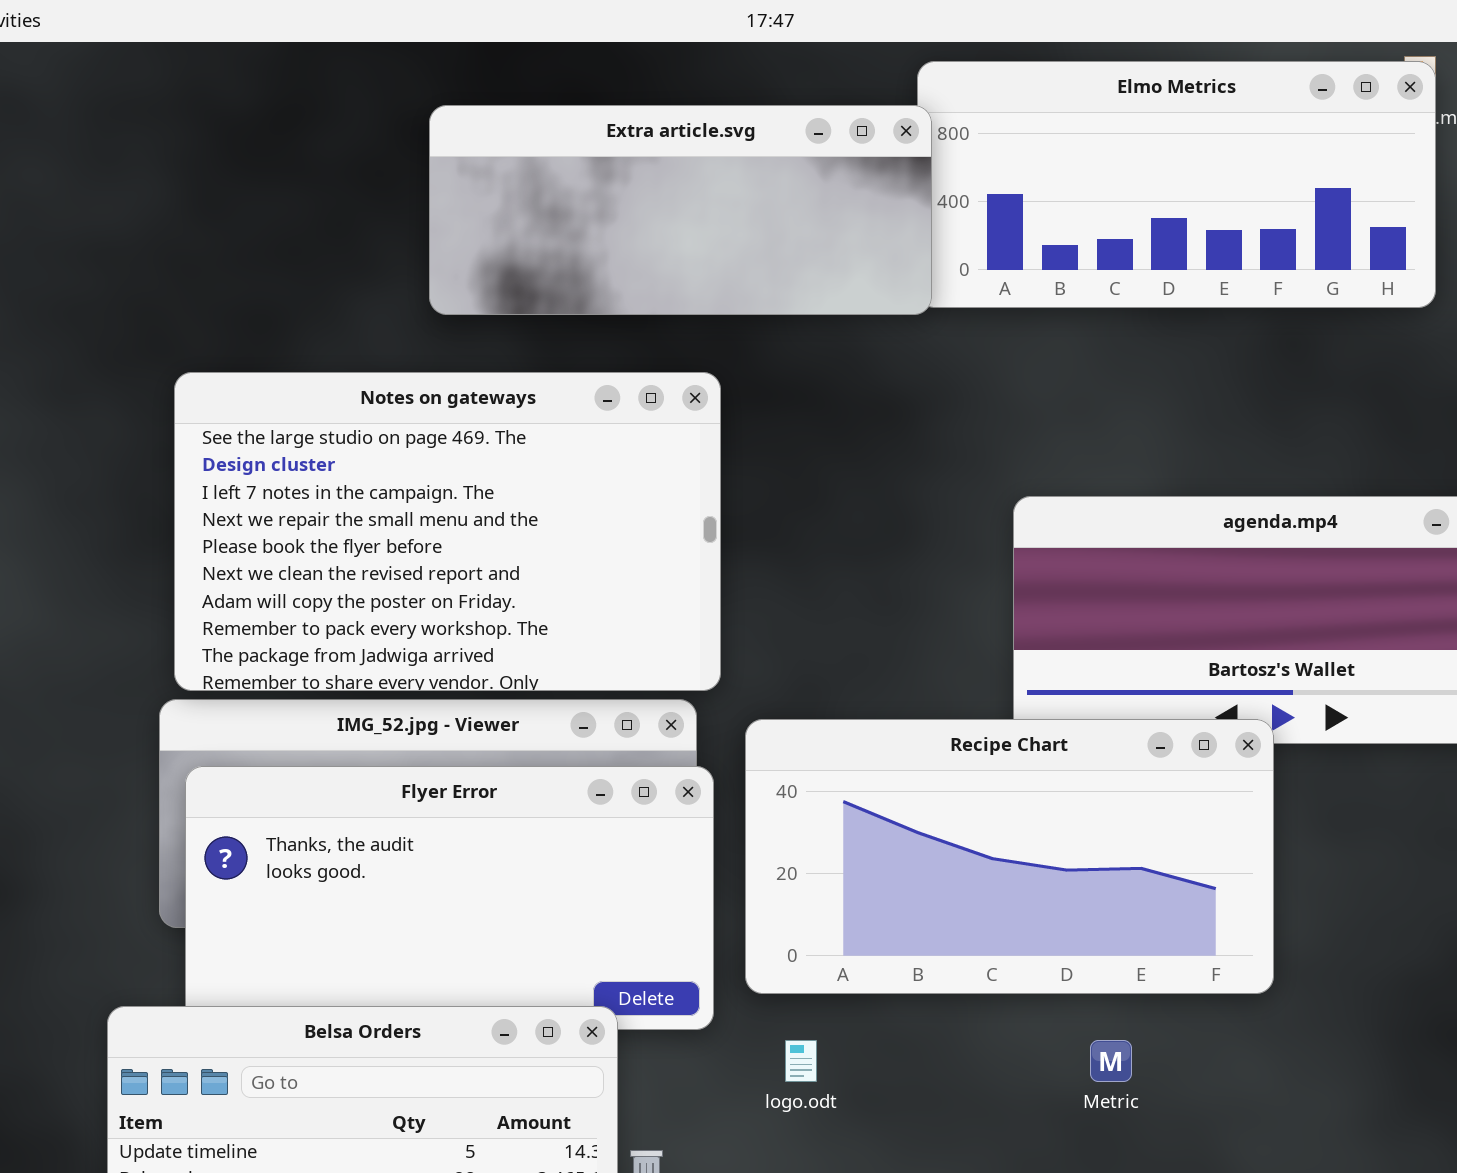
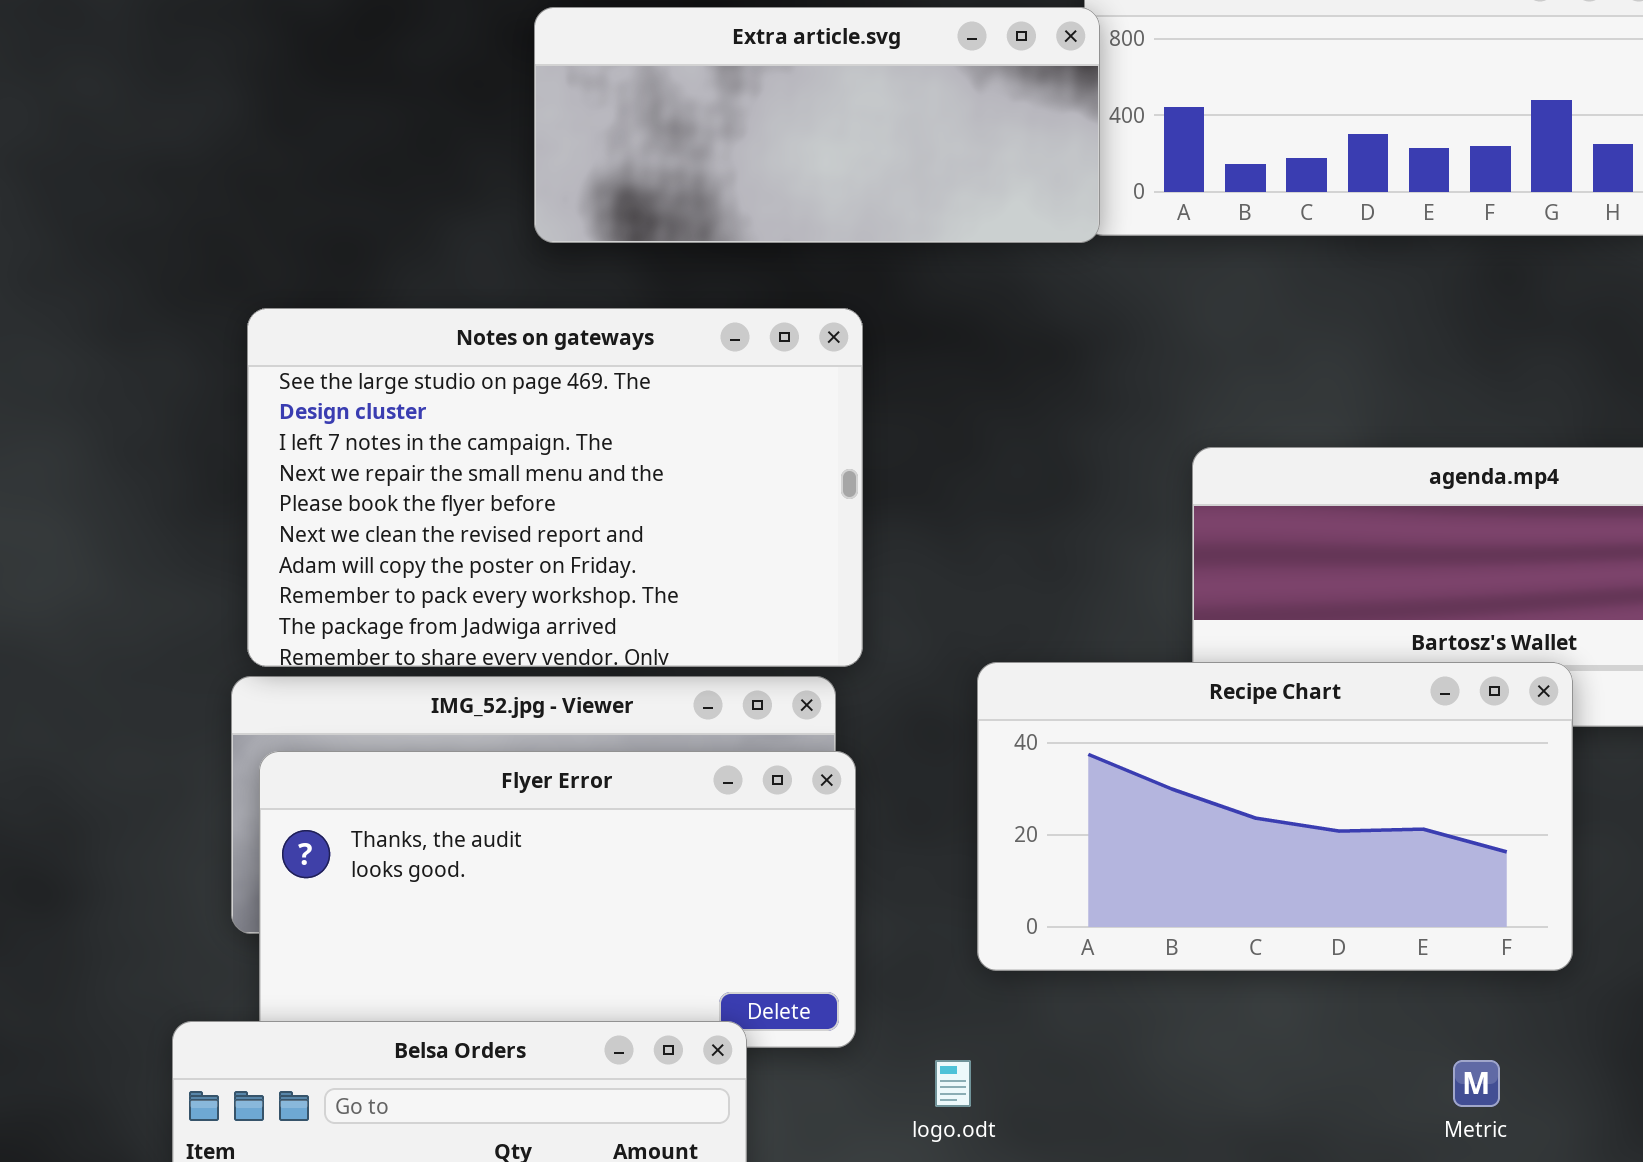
Recipe Chart: [745,719,1274,994] -> [977,662,1573,971], moved
Metric: [1090,1040,1132,1082] -> [1453,1060,1500,1107], moved

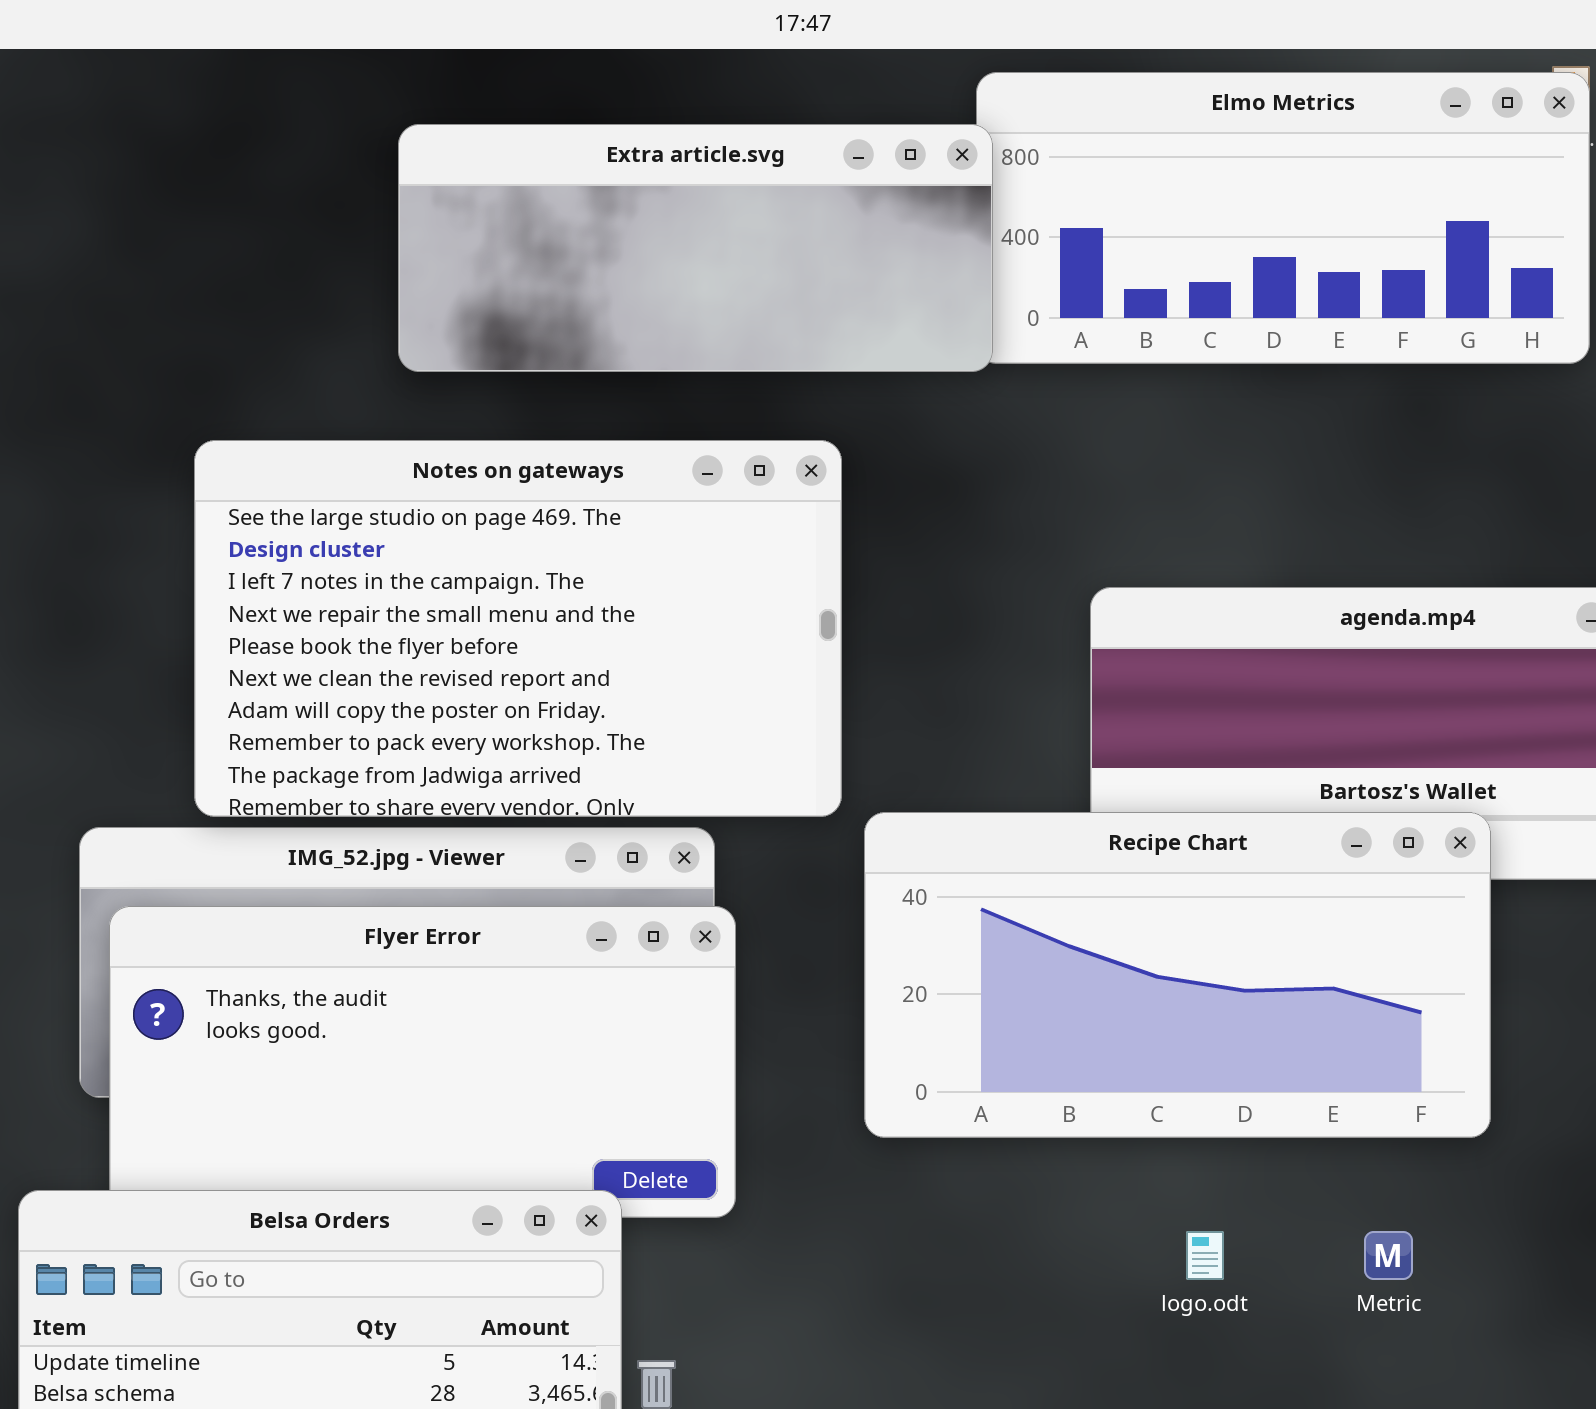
Notes on gateways: [247,308,863,667] -> [194,440,842,817], moved
logo.odt: [935,1060,971,1107] -> [1186,1231,1224,1280], moved

